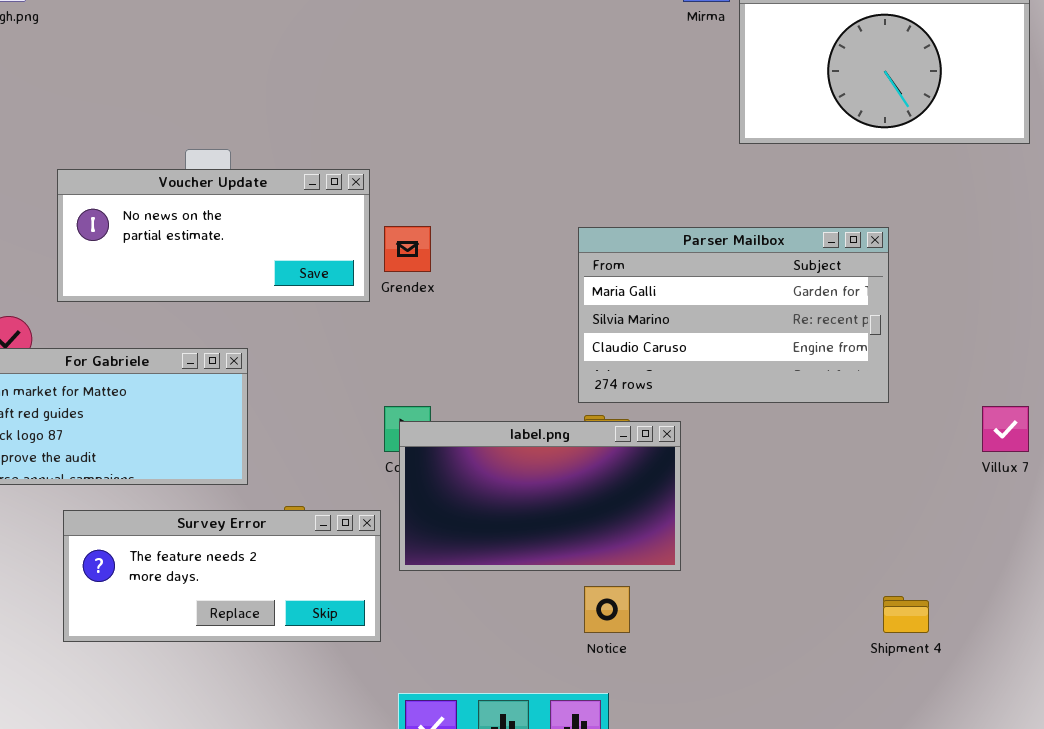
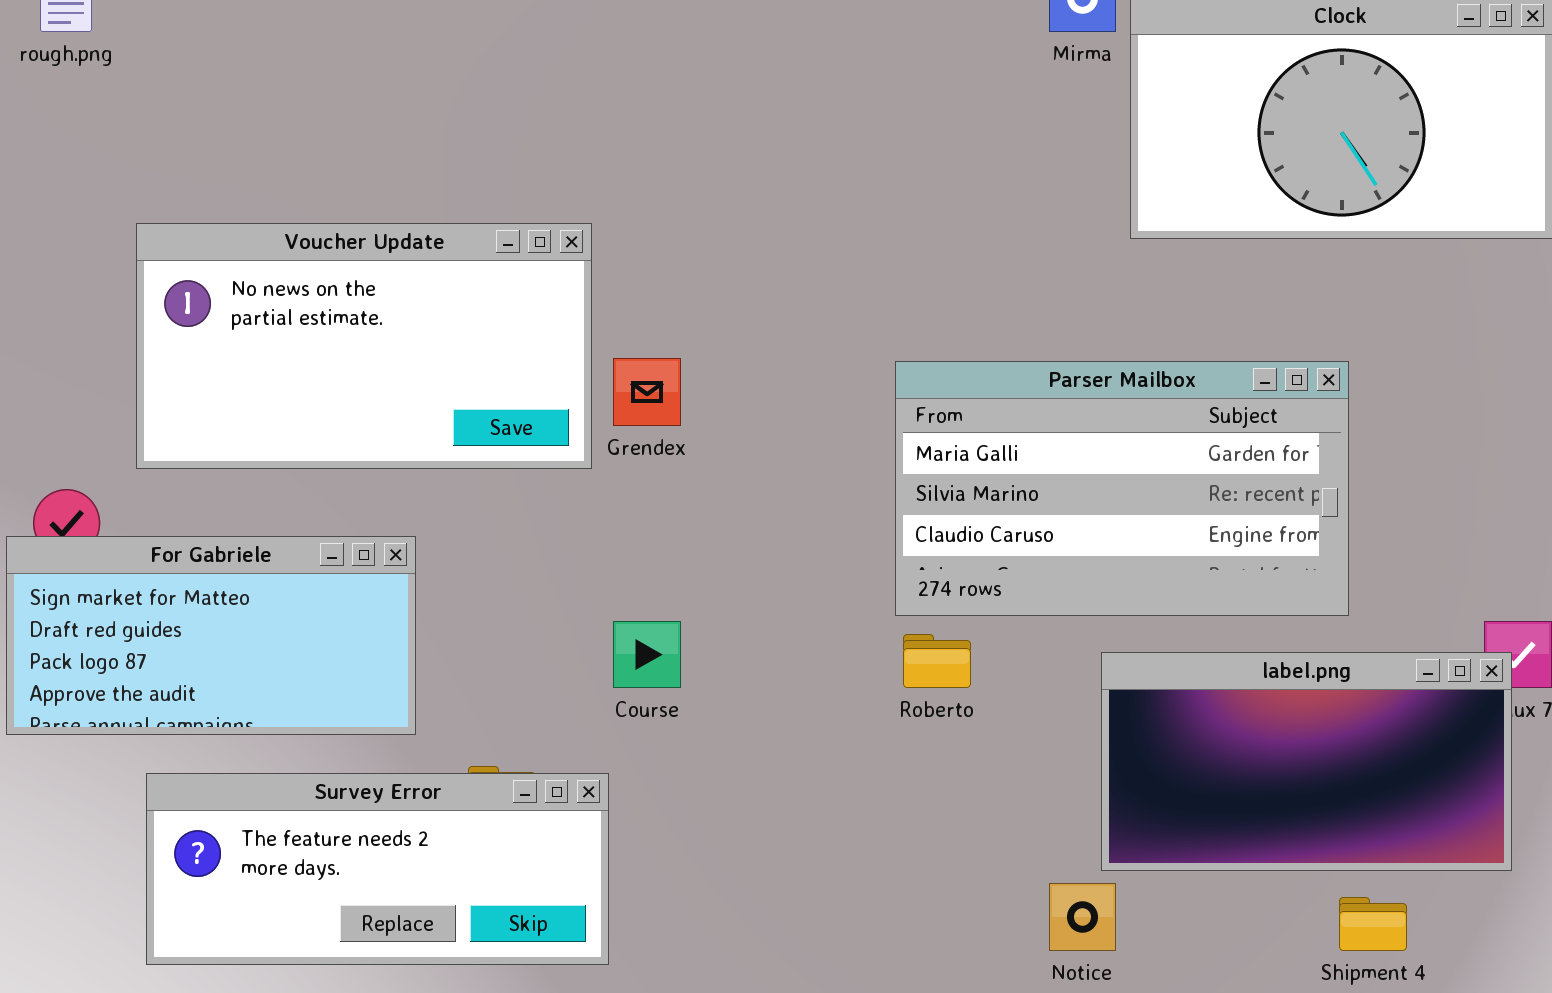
Voucher Update: [57,169,370,302] -> [136,223,592,469], resized
label.png: [399,421,681,571] -> [1101,652,1512,871], moved
Notice: [584,586,630,633] -> [1049,883,1116,951], moved

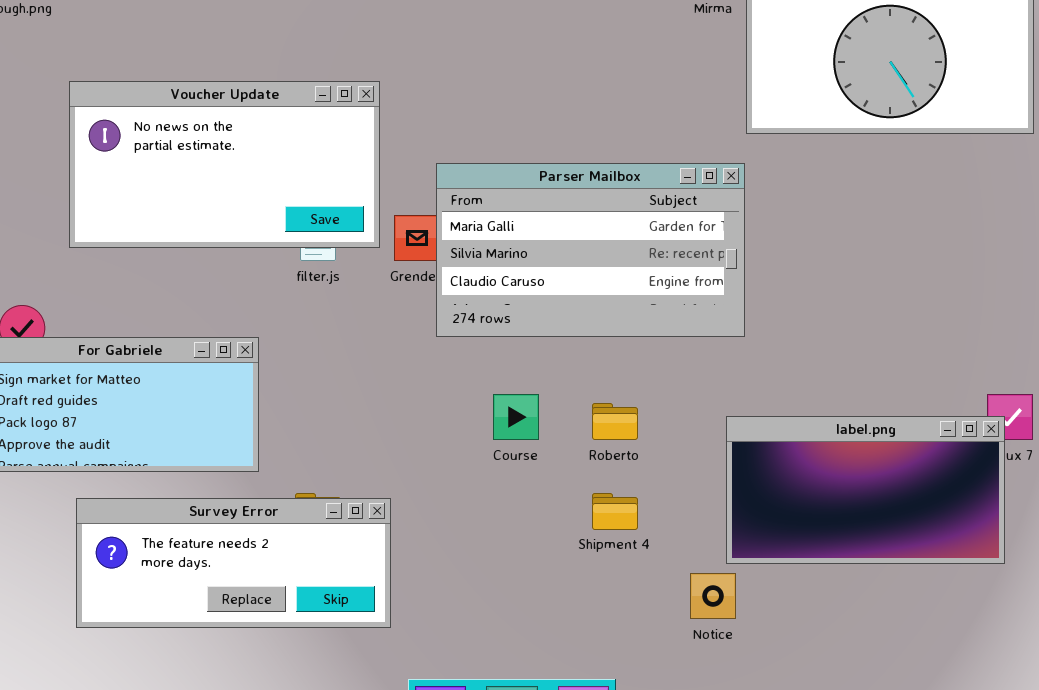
Voucher Update: [136,223,592,469] -> [69,81,380,248], moved
Parser Mailbox: [895,361,1349,616] -> [436,163,745,337], moved
Course: [613,621,681,688] -> [493,394,539,440], moved
Shipment 4: [1339,897,1407,951] -> [592,493,638,530], moved

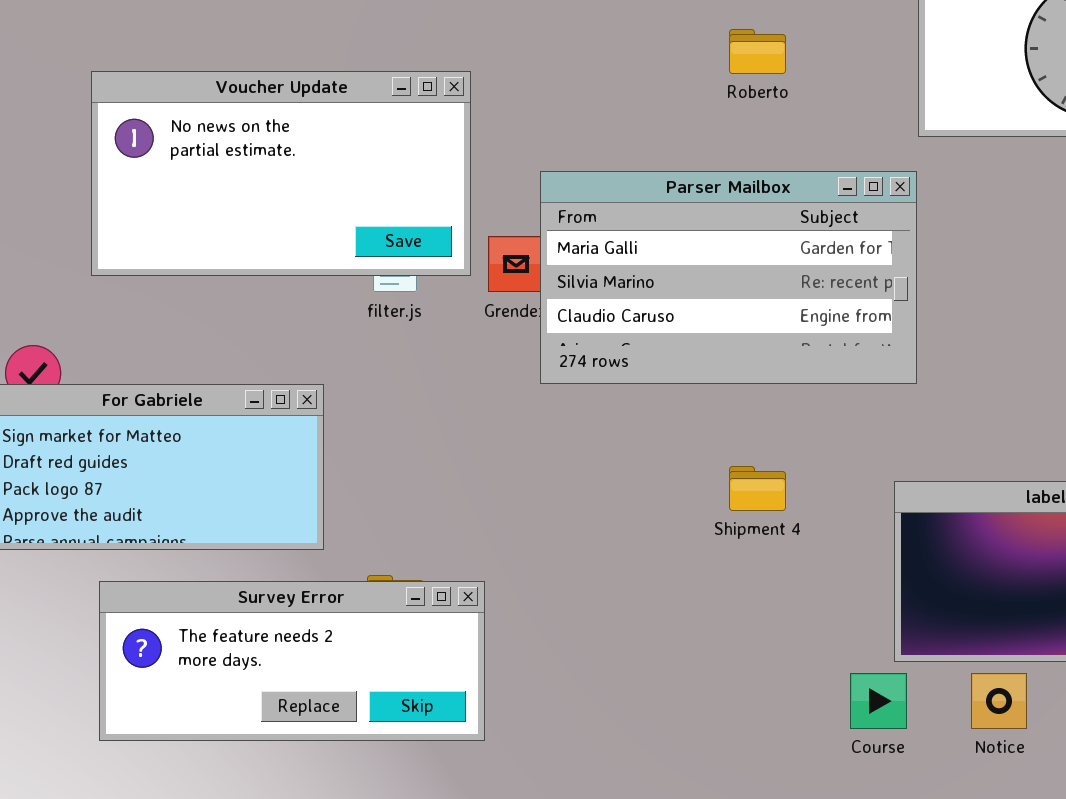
Course: [493,394,539,440] -> [850,673,907,729], moved
Roberto: [592,403,638,440] -> [729,29,786,74], moved
Shipment 4: [592,493,638,530] -> [729,466,786,511], moved
Notice: [690,573,736,619] -> [971,673,1027,729], moved

